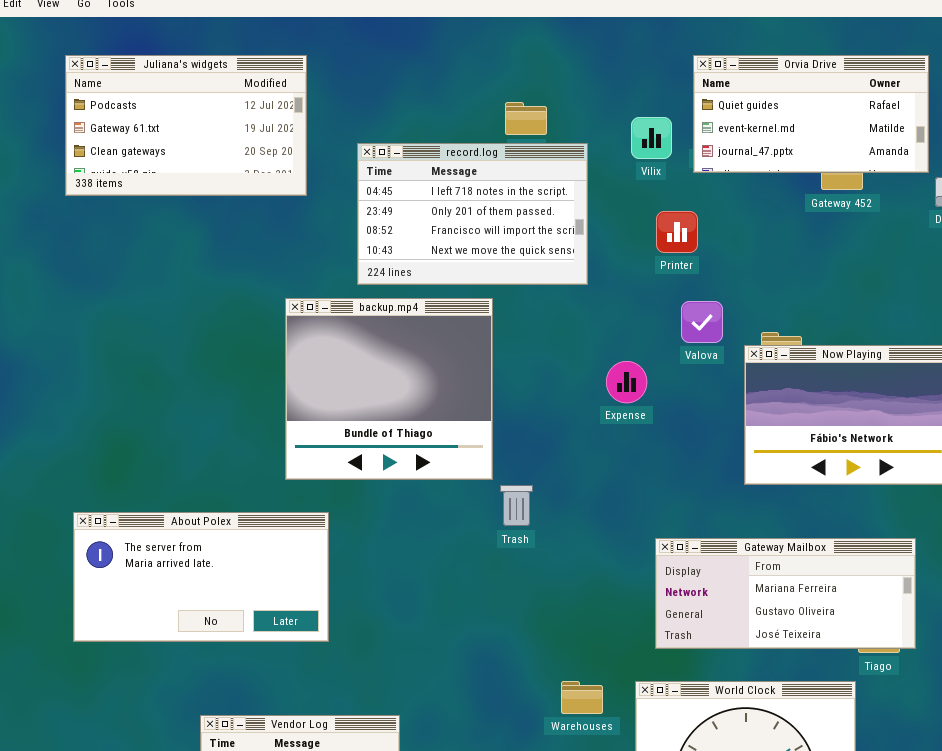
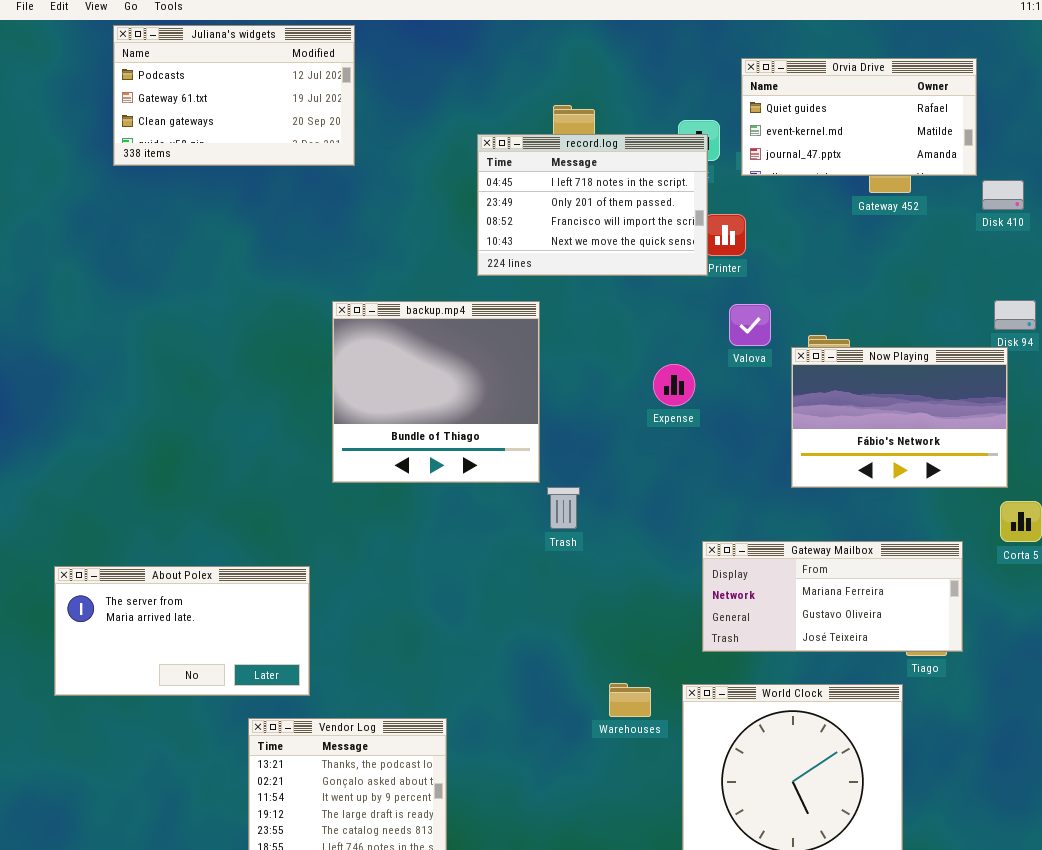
Juliana's widgets: [65,55,307,196] -> [113,25,355,166], moved
record.log: [357,143,588,285] -> [477,134,708,276], moved
About Polex: [73,512,329,642] -> [54,566,310,696], moved

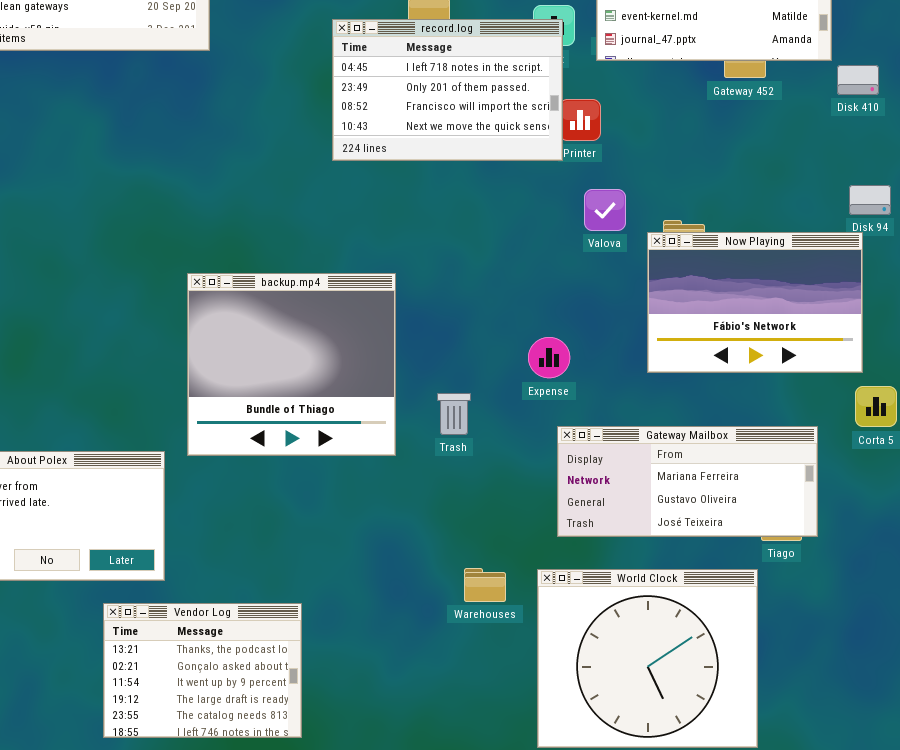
backup.mp4: [332,301,540,483] -> [187,273,396,456], moved
Expense: [653,364,695,406] -> [528,337,570,378], moved
Trash: [547,487,580,529] -> [437,393,471,435], moved

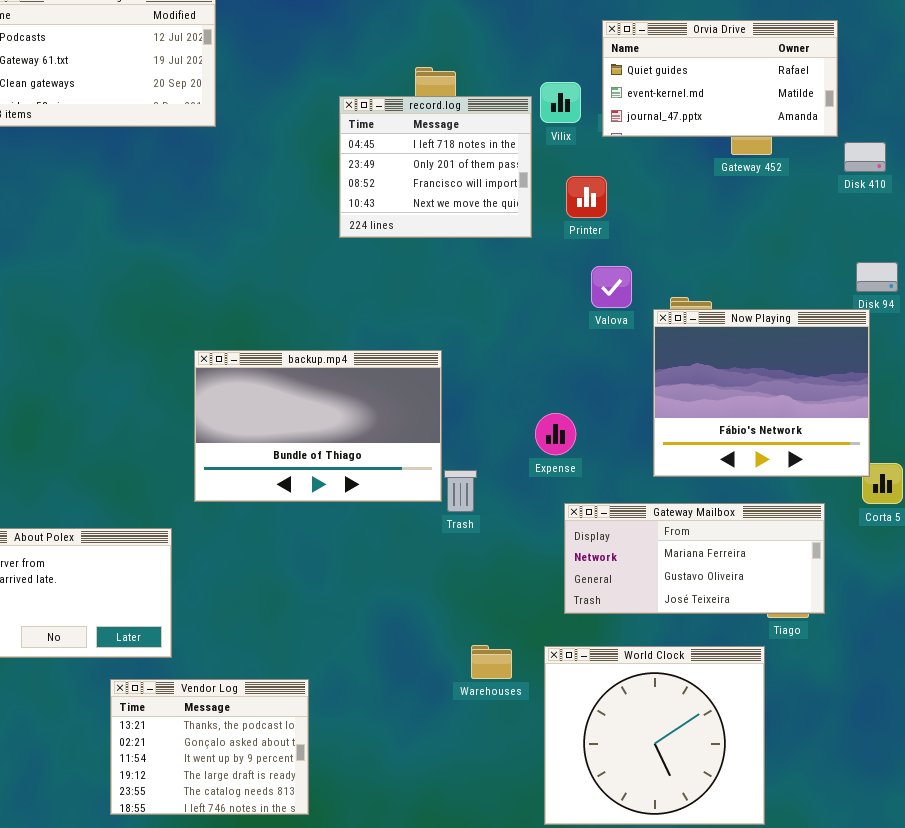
record.log: [332,19,563,161] -> [339,96,532,238], resized
Now Playing: [647,232,863,373] -> [653,309,870,477], resized
backup.mp4: [187,273,396,456] -> [194,350,442,502], resized

